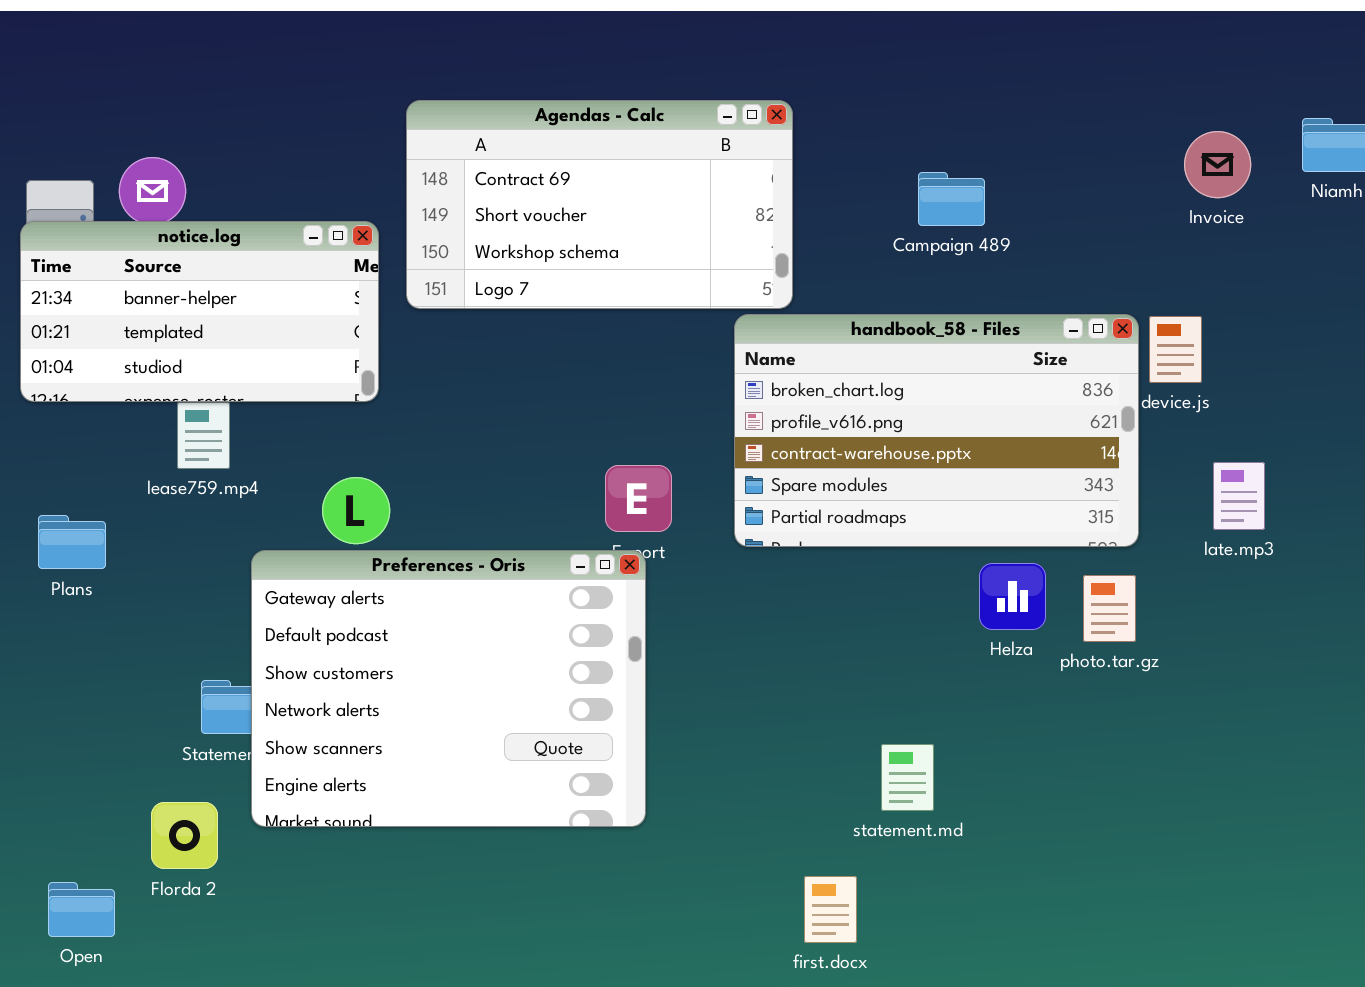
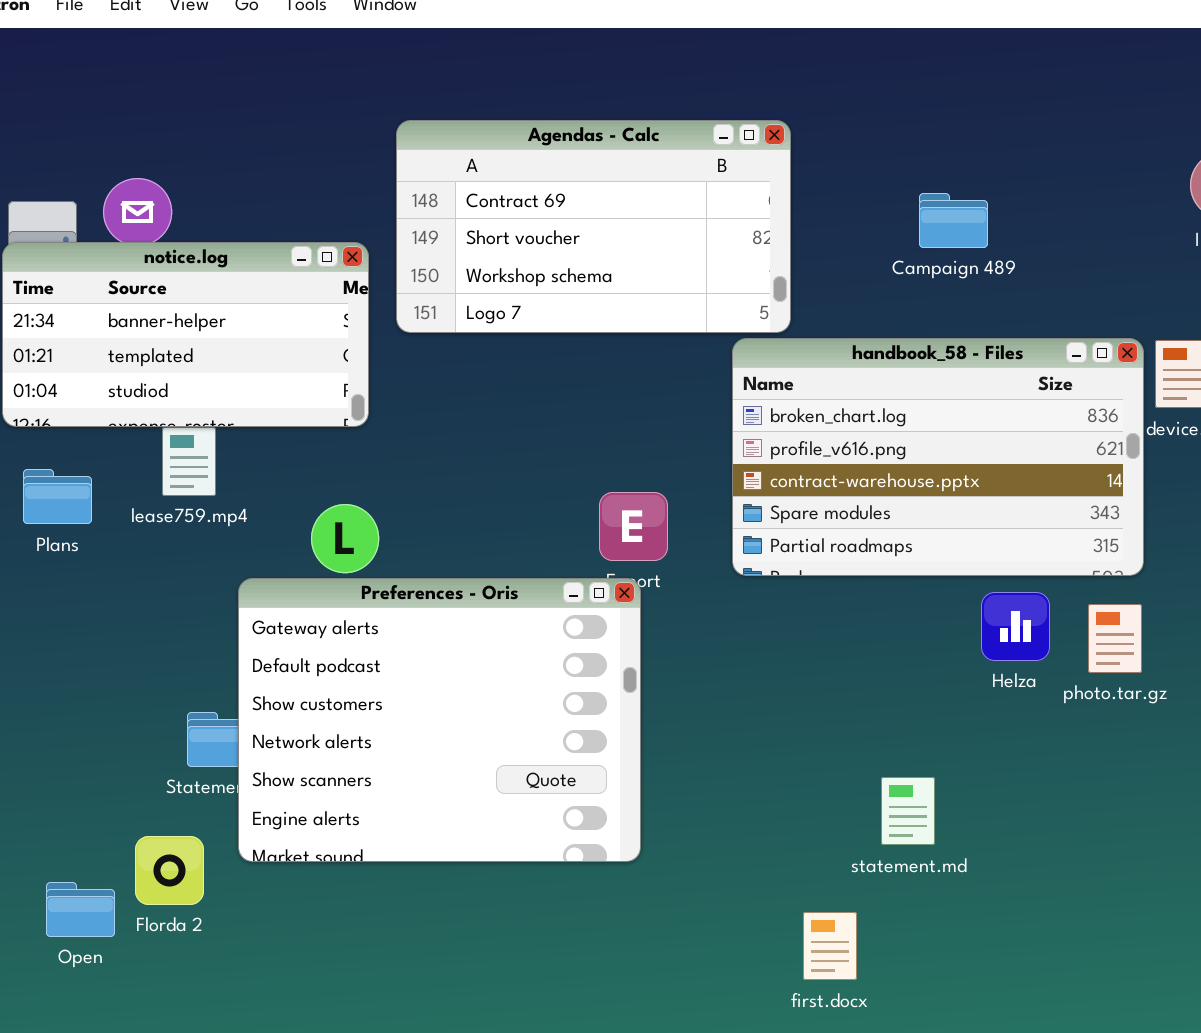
Plans: [38,515,106,569] -> [23,469,92,524], moved
Open: [48,882,115,937] -> [46,882,115,937], moved

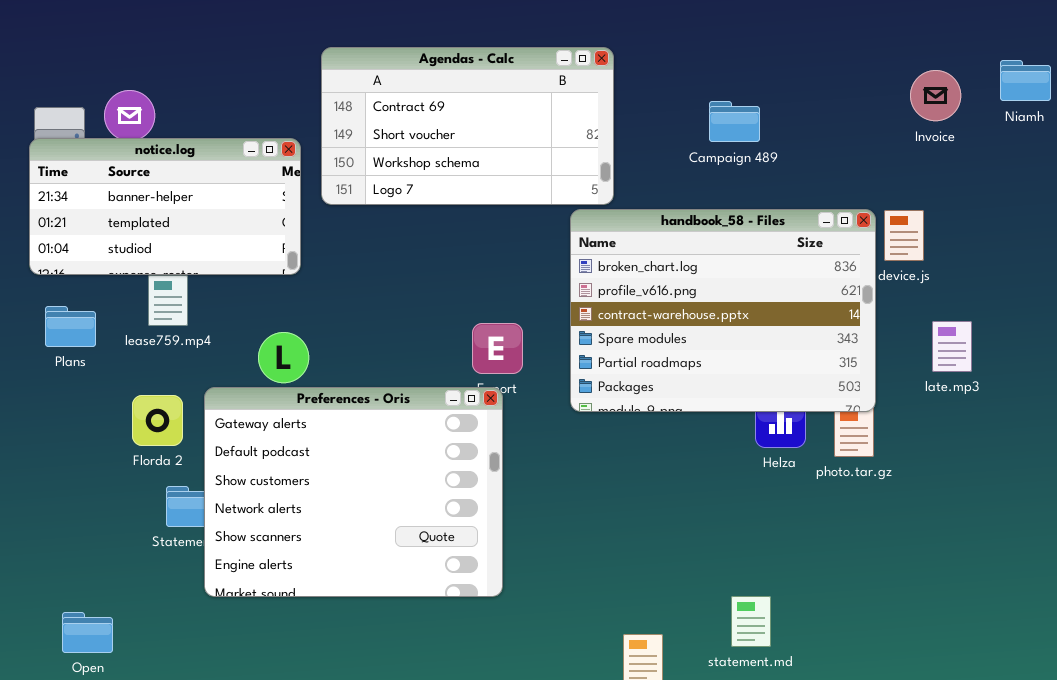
handbook_58 - Files: [732,338,1144,576] -> [570,209,876,412], resized
statement.md: [881,777,935,845] -> [731,596,771,647], moved
Florda 2: [135,836,204,905] -> [132,395,183,446], moved

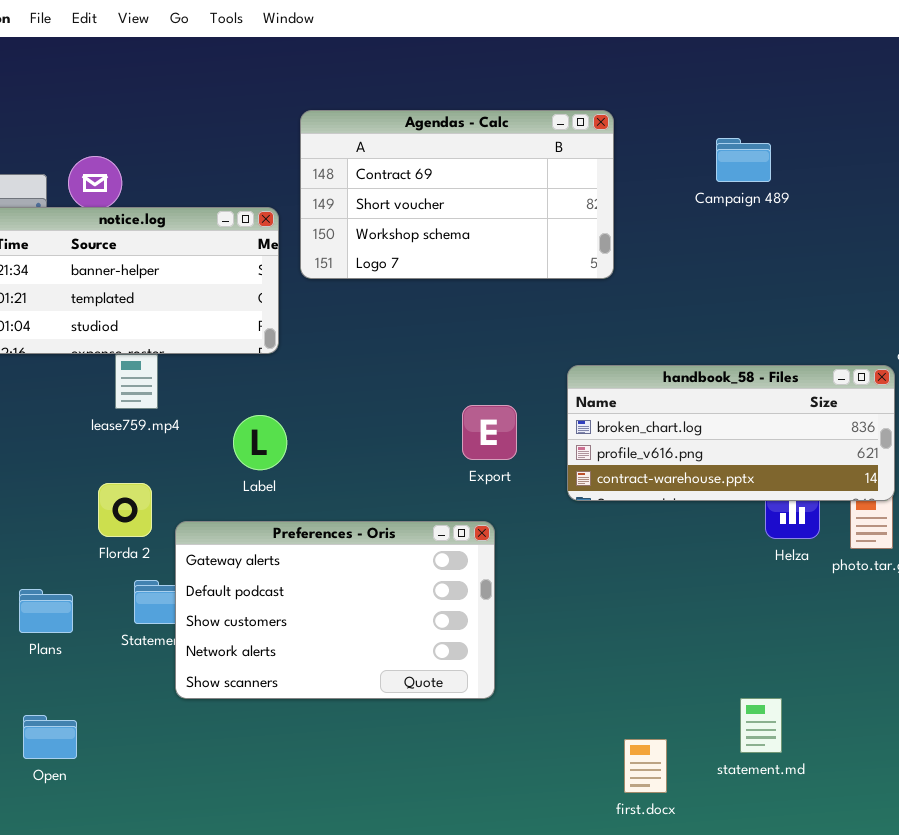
Campaign 489: [709,101,760,142] -> [716,138,771,182], moved
handbook_58 - Files: [570,209,876,412] -> [567,365,895,501], resized
Plans: [45,306,96,347] -> [19,589,73,633], moved
Preferences - Oris: [204,387,503,597] -> [175,521,495,699], resized

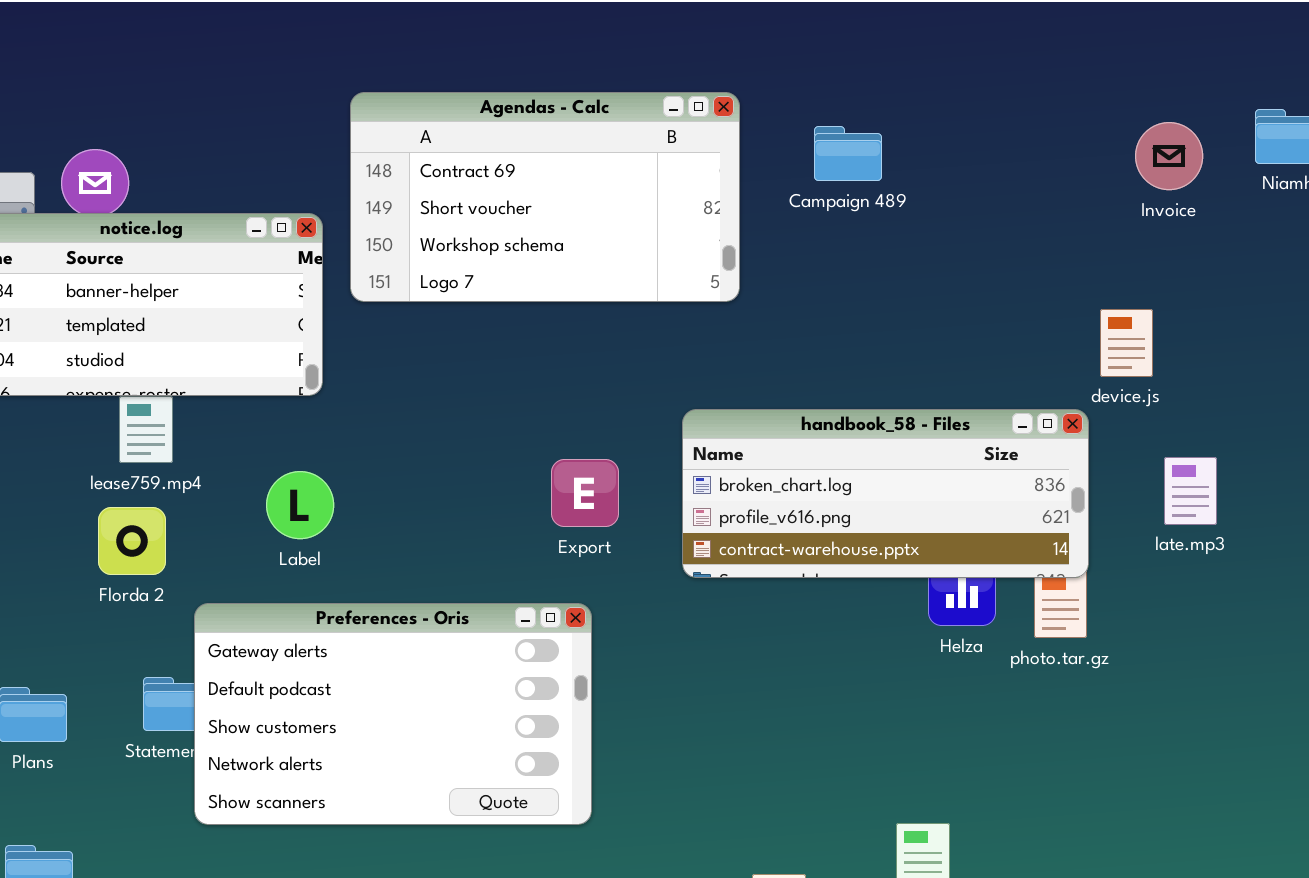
Campaign 489: [716,138,771,182] -> [814,126,882,181], moved
Florda 2: [98,483,152,537] -> [98,507,166,575], moved

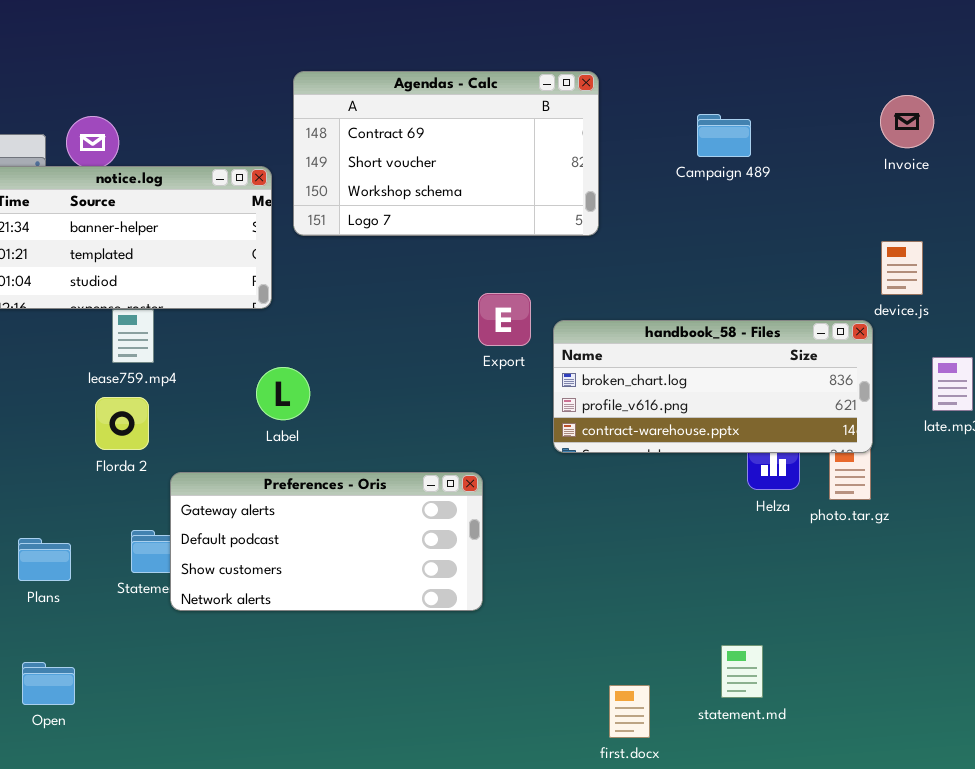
Invoice: [1135,122,1203,190] -> [880,95,934,148], moved
Campaign 489: [814,126,882,181] -> [697,114,751,157], moved
Export: [551,459,619,527] -> [478,293,531,346], moved
Label: [266,471,334,539] -> [256,367,310,420], moved
Preferences - Oris: [194,603,592,825] -> [170,472,483,611], resized

